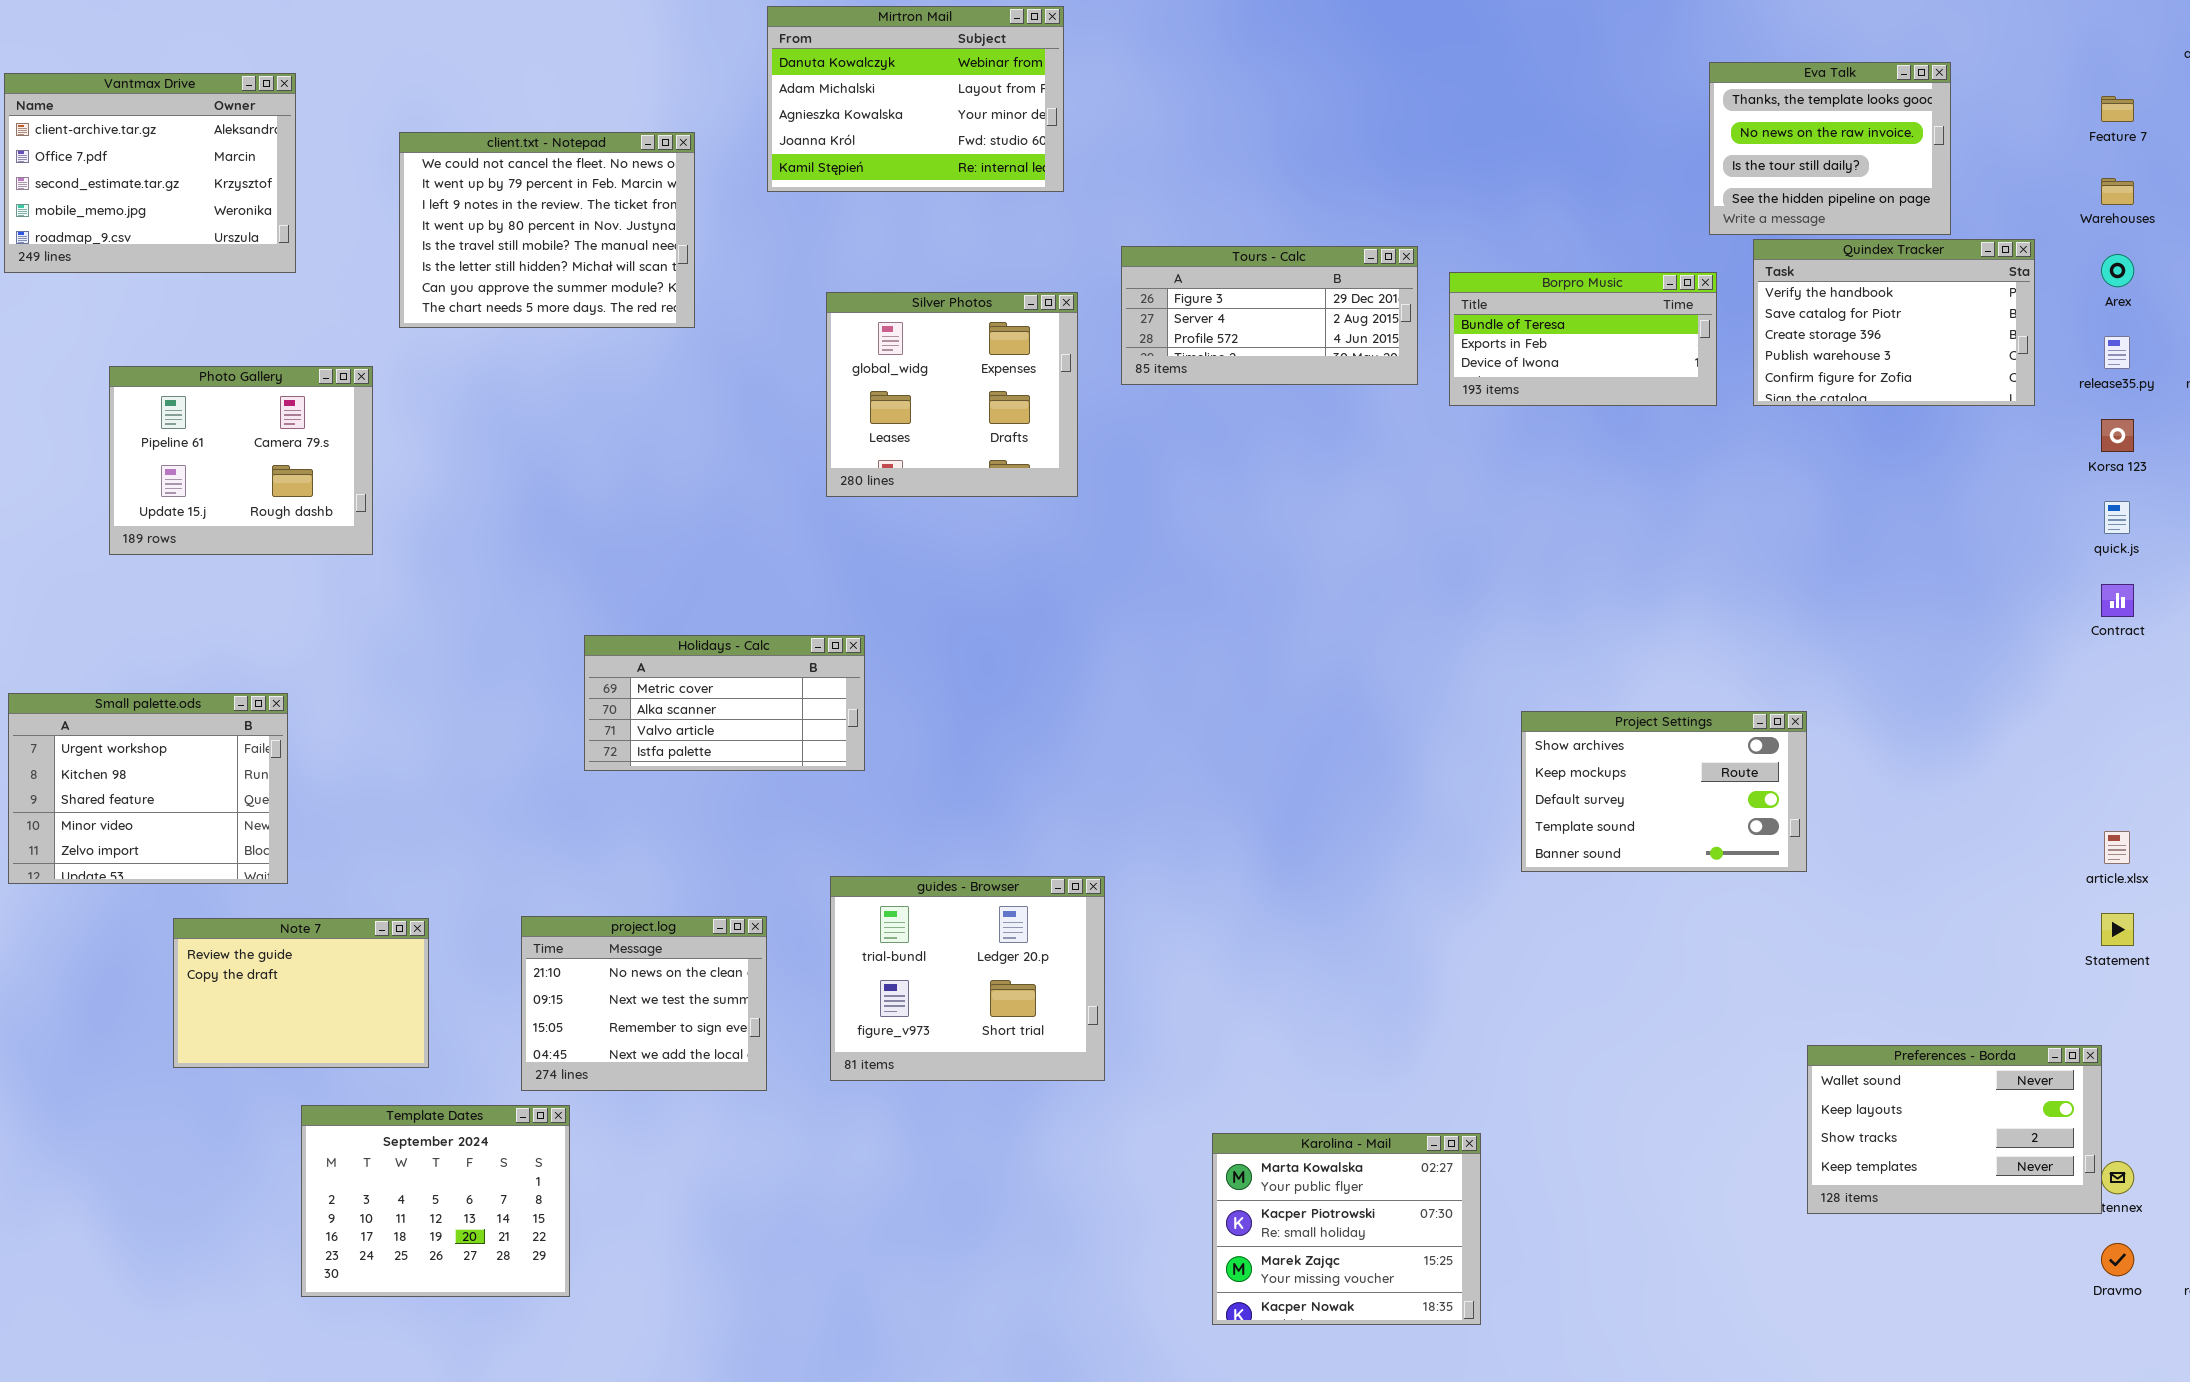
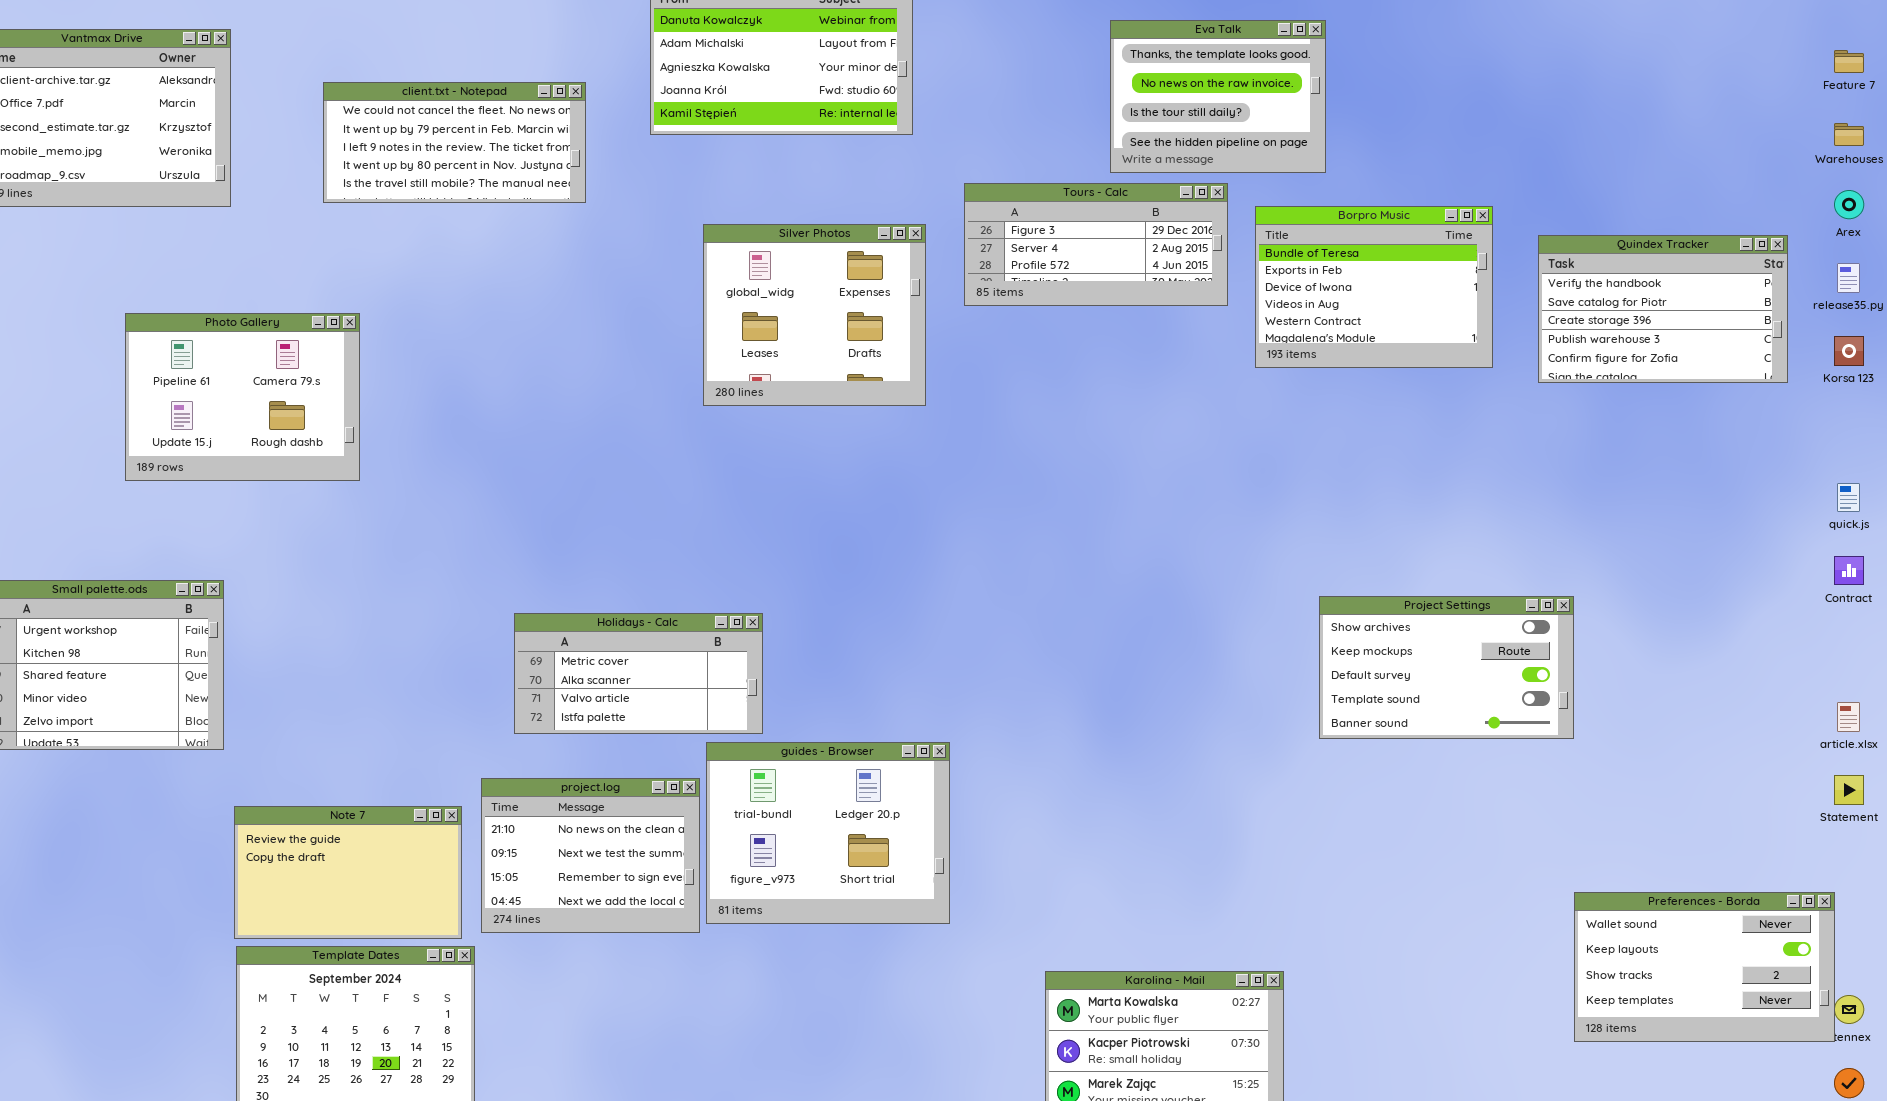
Eva Talk: [1709,62,1951,235] -> [1110,20,1326,173], moved
client.txt - Notepad: [399,132,695,328] -> [323,82,586,203], resized
Quindex Tracker: [1753,239,2035,406] -> [1538,235,1788,383], moved
Borpro Music: [1449,272,1717,406] -> [1255,206,1493,368], resized
Photo Gallery: [109,366,373,555] -> [125,313,360,481], moved
quick.js: [2104,501,2130,534] -> [1837,483,1860,512], moved
Contract: [2101,584,2134,617] -> [1834,556,1864,585], moved
Holidays - Calc: [584,635,865,771] -> [514,613,763,734], moved
project.log: [521,916,767,1091] -> [481,778,700,933], moved
Note 7: [173,918,429,1068] -> [234,806,462,939], moved

